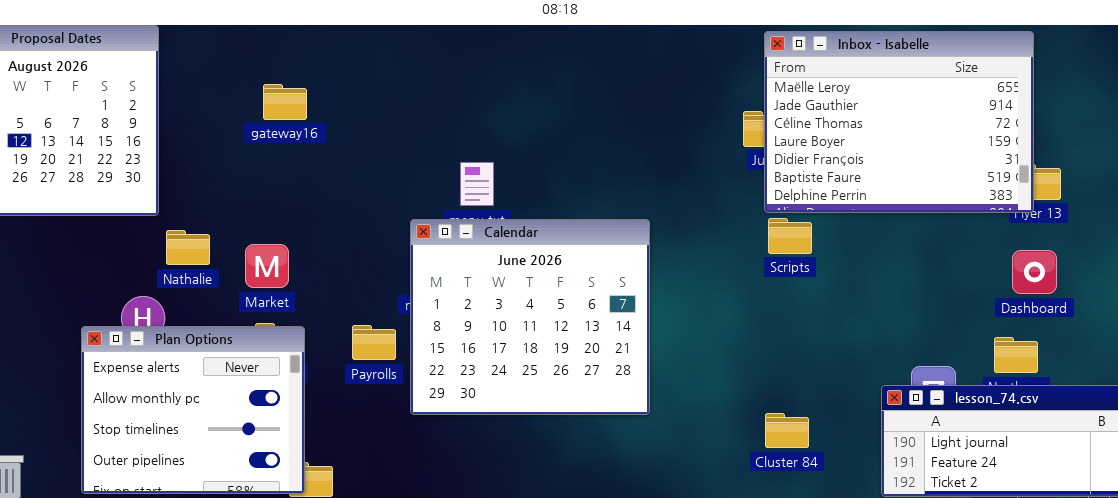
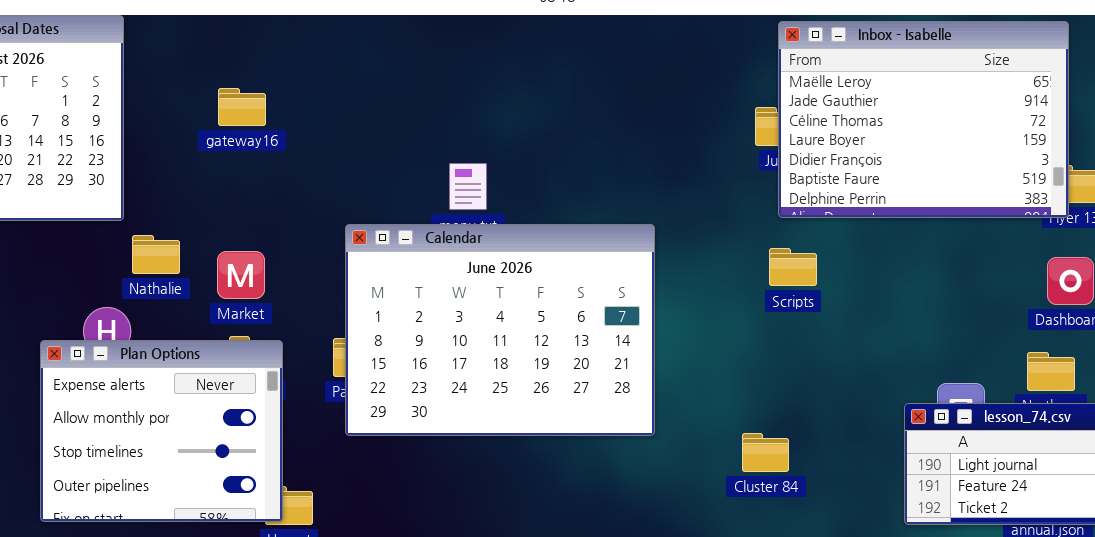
gateway16: [263,84,307,120] -> [218,88,266,126], moved
Scripts: [768,218,812,254] -> [769,248,817,286], moved
Calendar: [410,219,650,415] -> [345,224,655,436], resized
Cluster 84: [765,413,809,448] -> [742,433,789,472], moved

